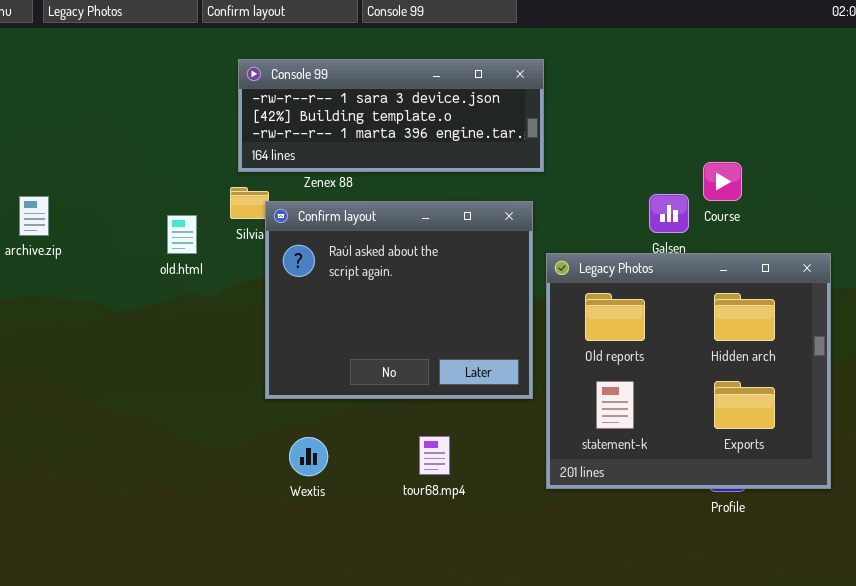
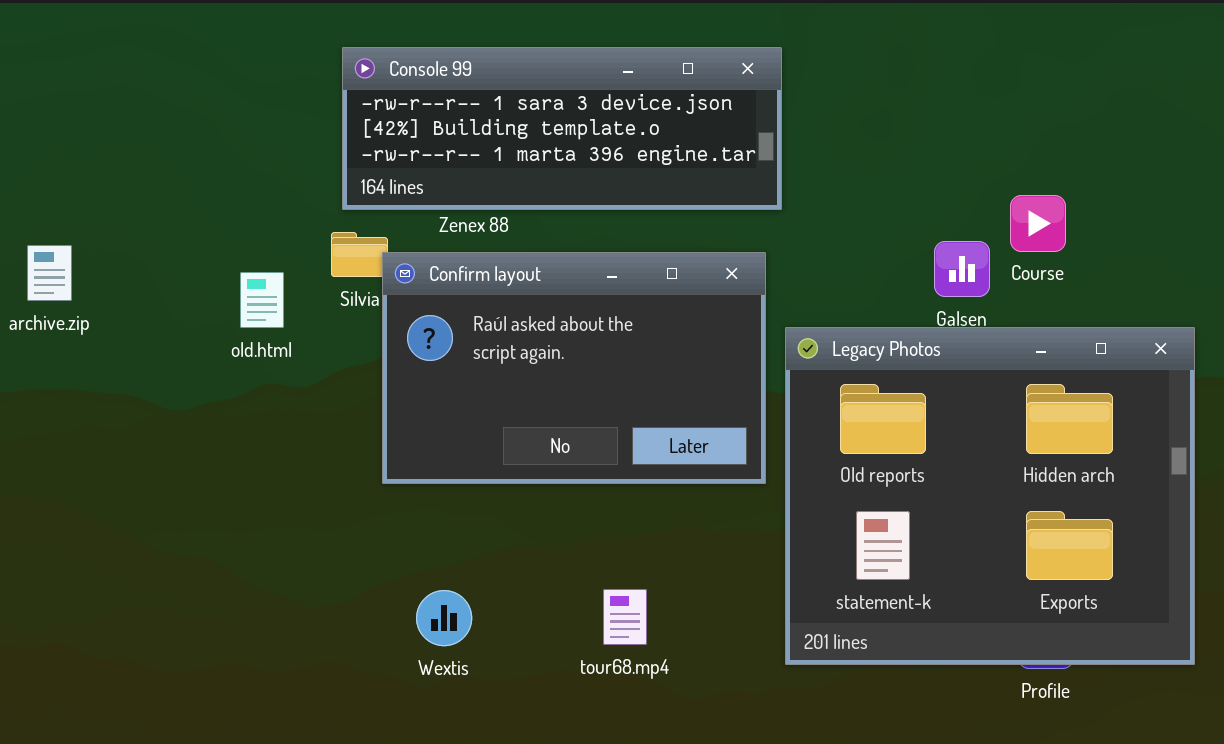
Confirm layout: [265,201,533,399] -> [382,252,766,484], resized

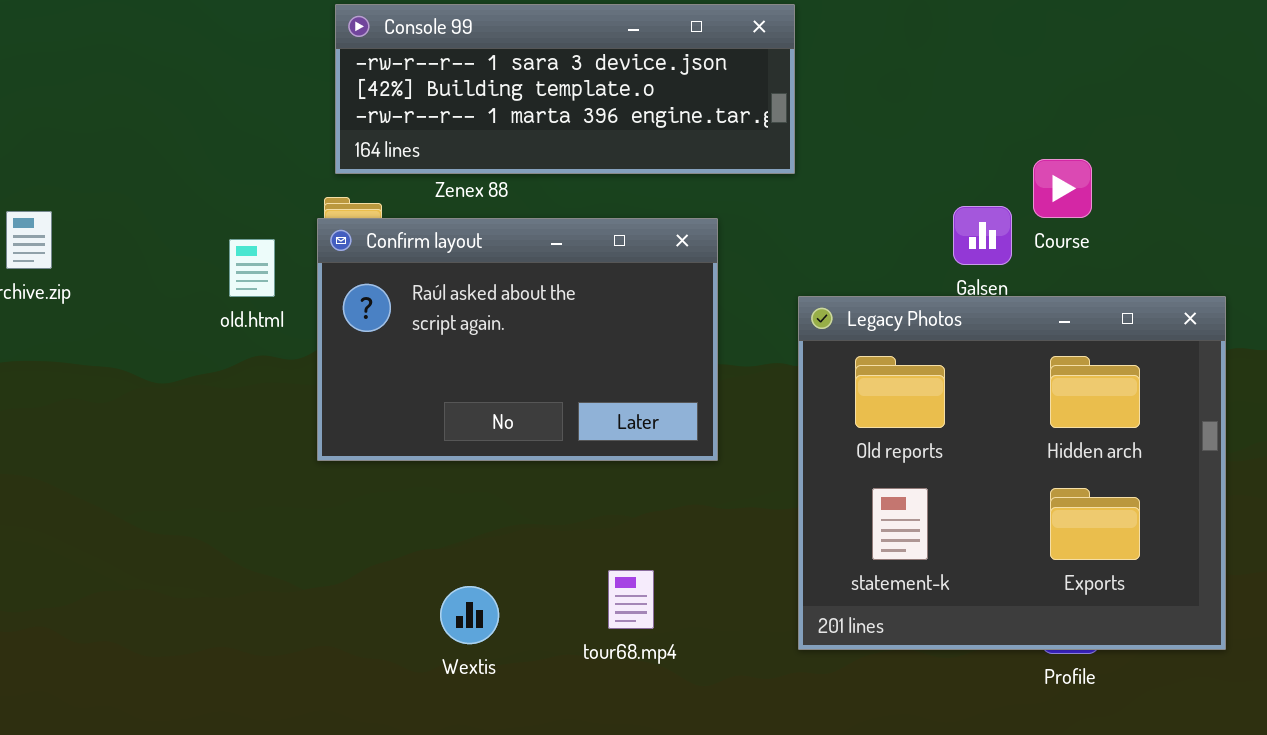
Confirm layout: [382,252,766,484] -> [317,218,718,461], moved
Wextis: [416,590,472,646] -> [440,586,499,644], moved

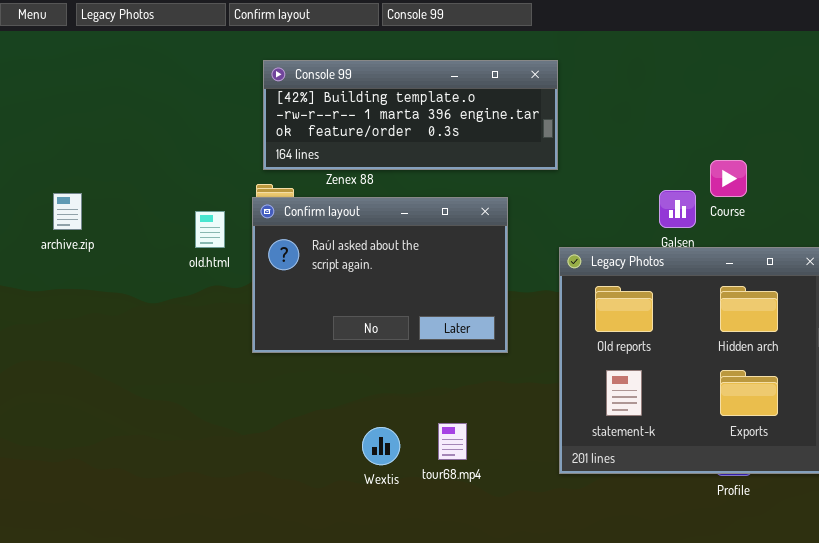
Console 99: [335,4,795,174] -> [263,60,558,170], scrolled down 1 row
Wextis: [440,586,499,644] -> [362,427,400,465], moved

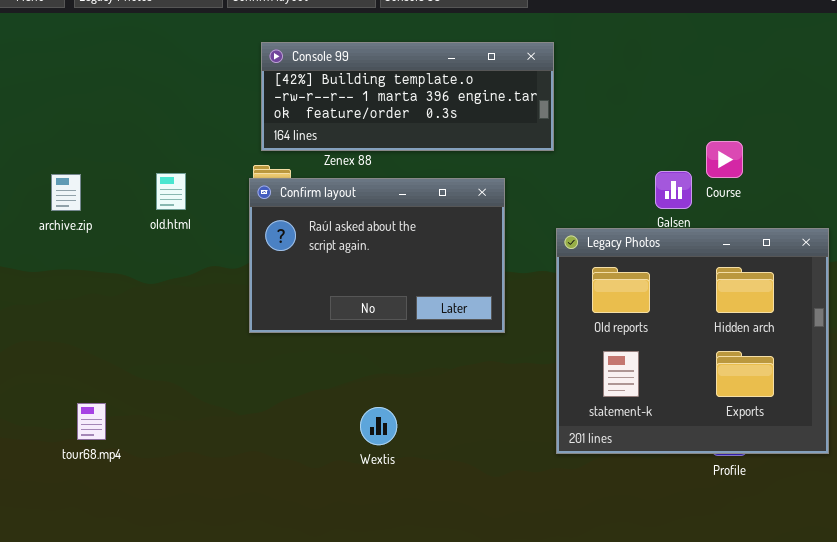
old.html: [195,211,225,248] -> [156,173,186,210], moved
tour68.mp4: [438,423,467,460] -> [77,403,106,440], moved

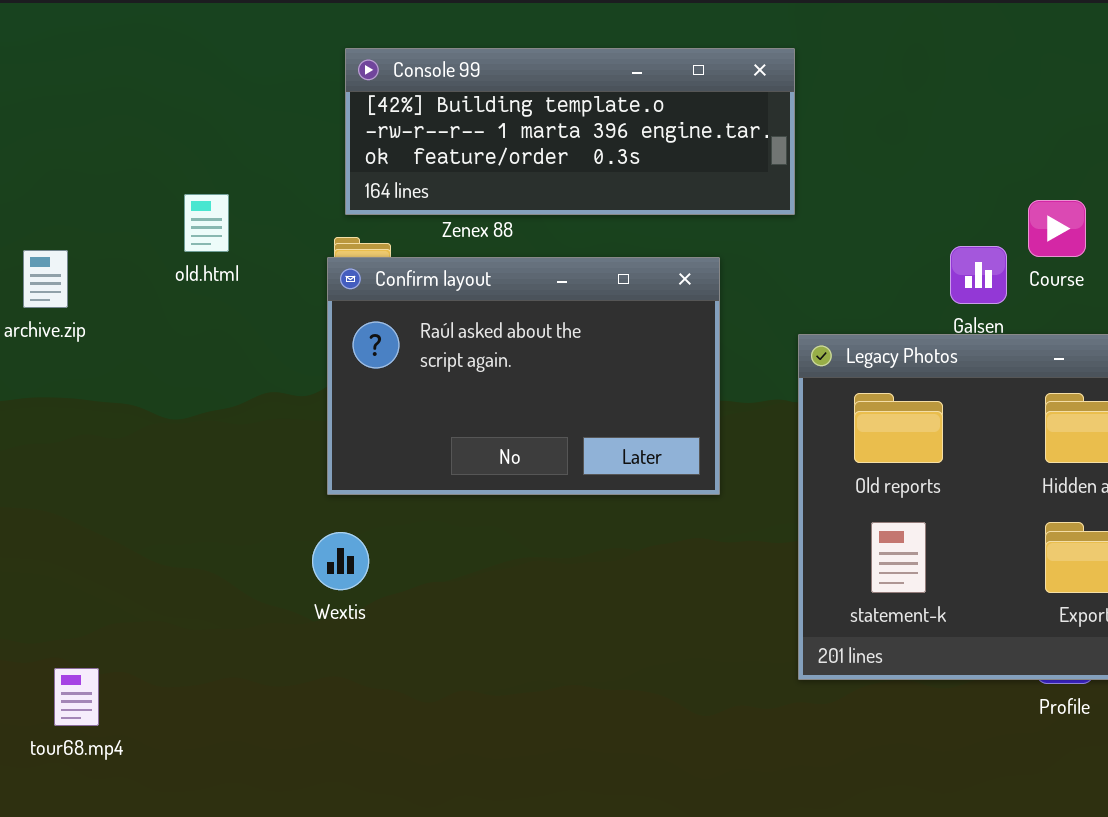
old.html: [156,173,186,210] -> [184,194,229,252], moved
tour68.mp4: [77,403,106,440] -> [54,668,99,726], moved
Wextis: [360,407,397,445] -> [312,532,369,590], moved

